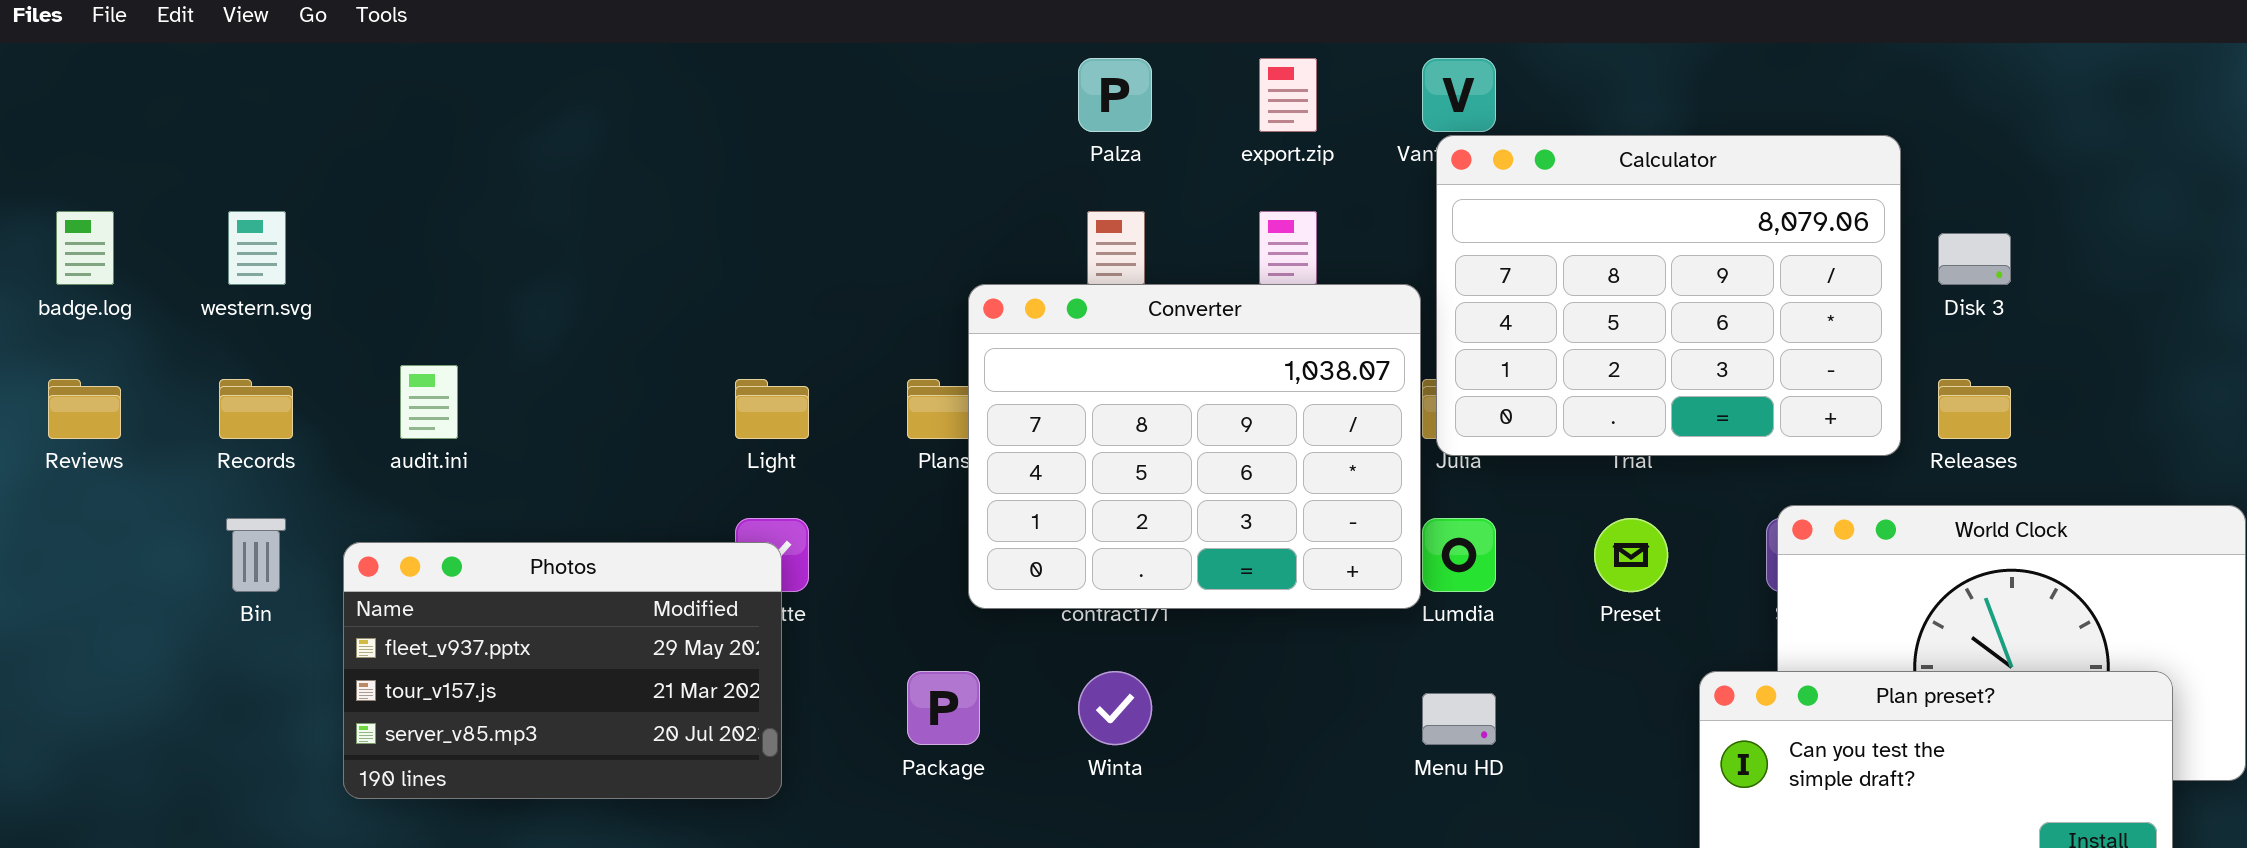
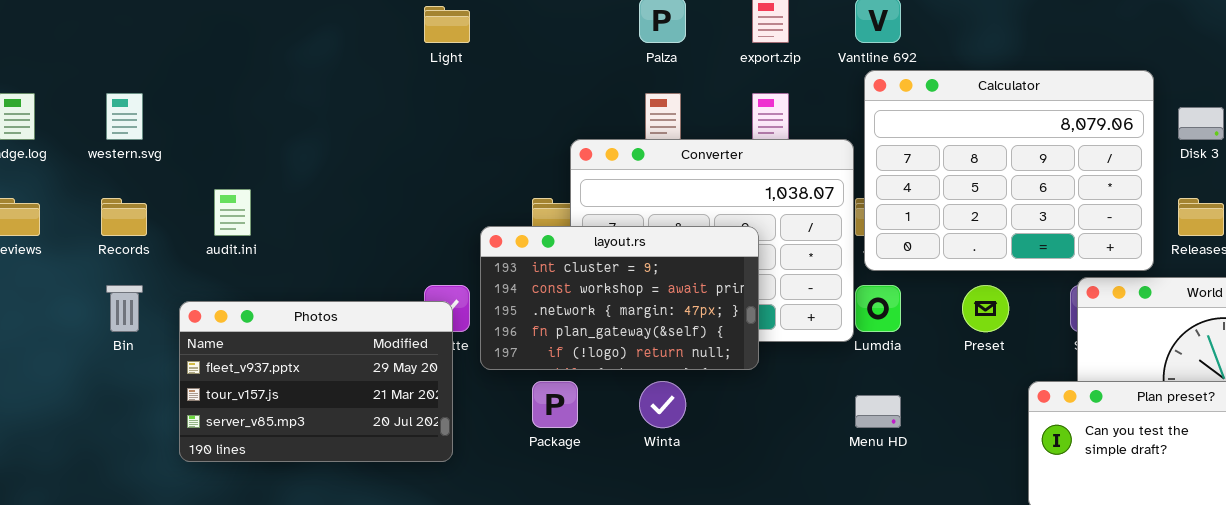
Calculator: [1436,135,1901,456] -> [864,70,1154,271], moved
Light: [735,379,809,439] -> [424,6,470,43], moved
layout.rs: none -> [480,226,759,370], opened

